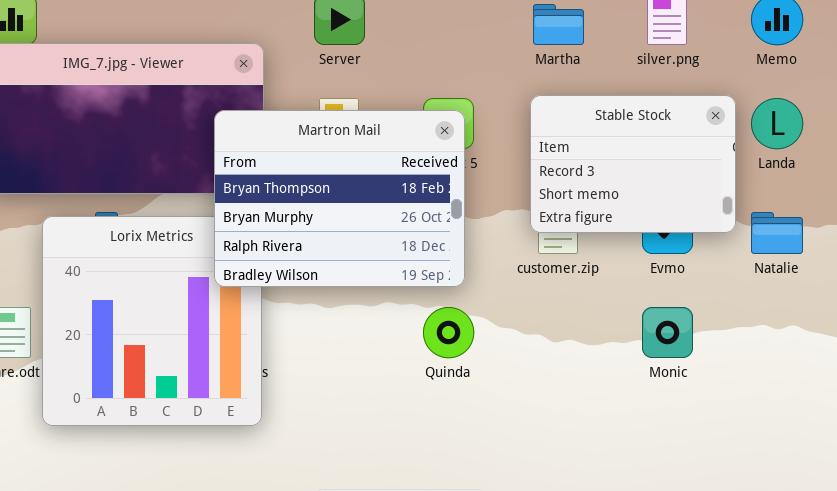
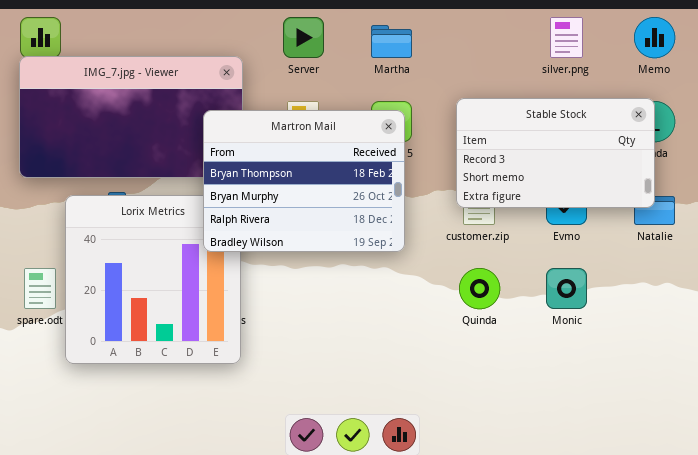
Martha: [533,4,584,45] -> [371,25,412,58], moved
Stable Stock: [530,95,736,233] -> [456,98,655,208], resized
Quinda: [423,307,474,358] -> [459,268,500,309], moved

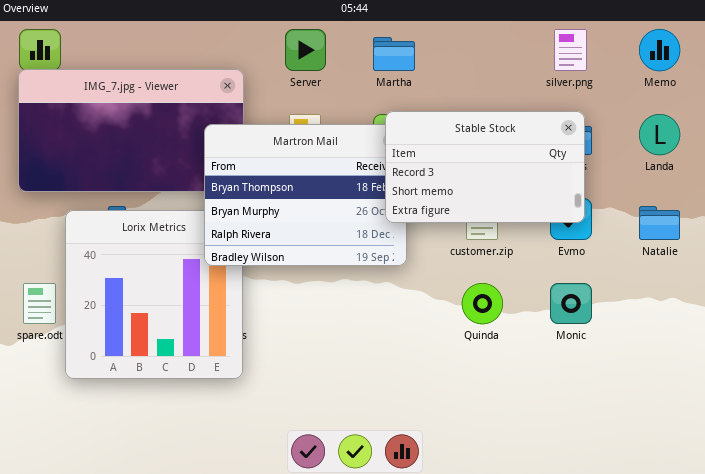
Stable Stock: [456,98,655,208] -> [385,111,585,223], moved

